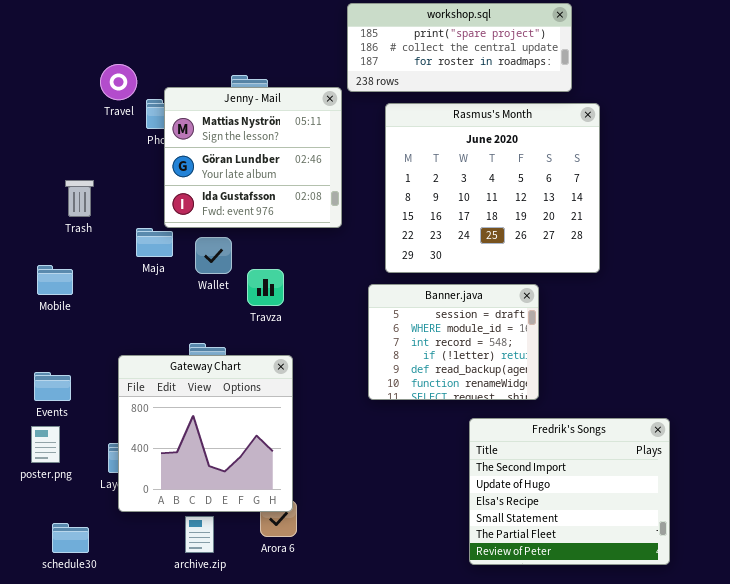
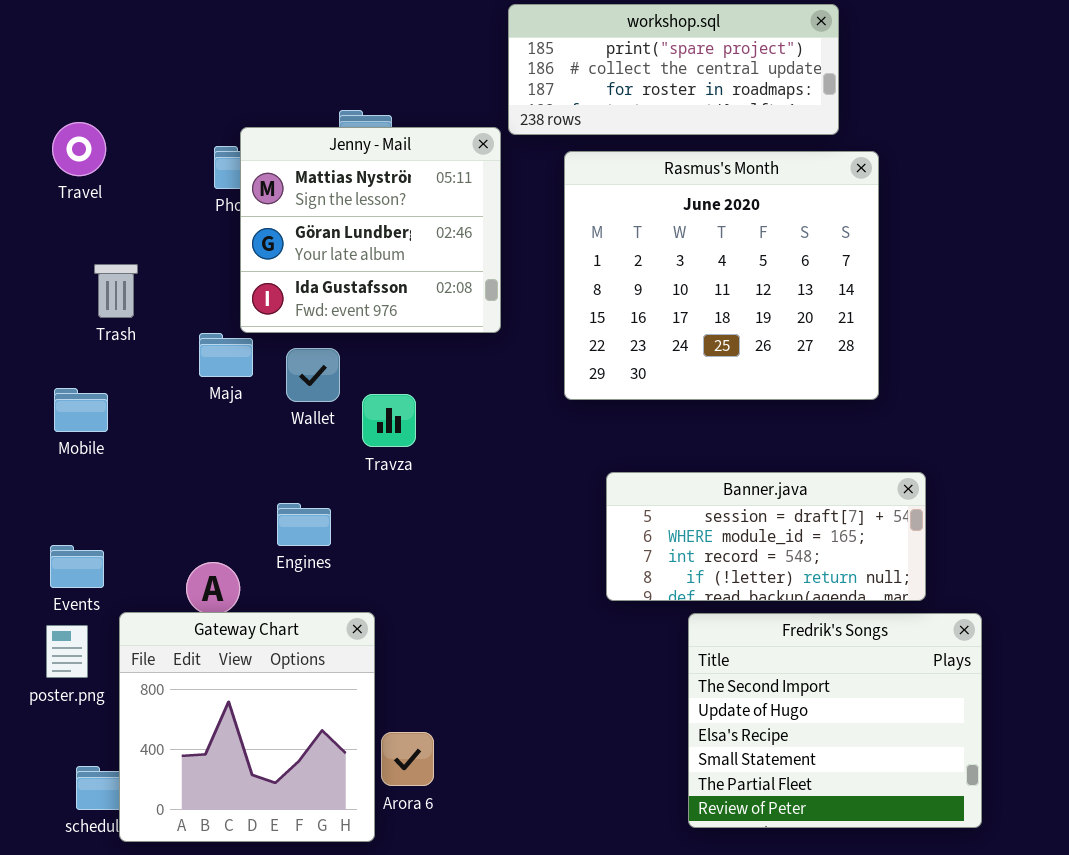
Travel: [100,64,137,100] -> [52,122,106,176], moved
Banner.java: [368,284,539,400] -> [606,472,926,601], moved, resized
Gateway Chart: [118,355,293,512] -> [119,612,375,842], moved

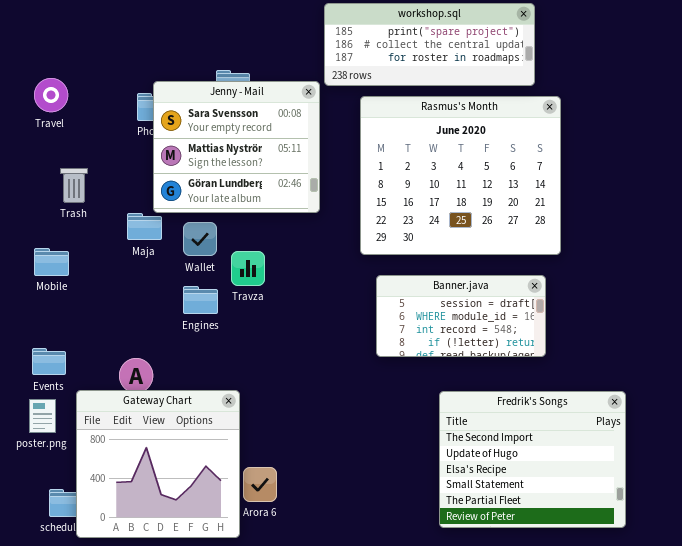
Jenny - Mail: [240,127,501,333] -> [153,81,320,213], scrolled up 1 row
Banner.java: [606,472,926,601] -> [376,275,546,357], moved, resized
Engines: [277,503,331,546] -> [183,286,218,314], moved

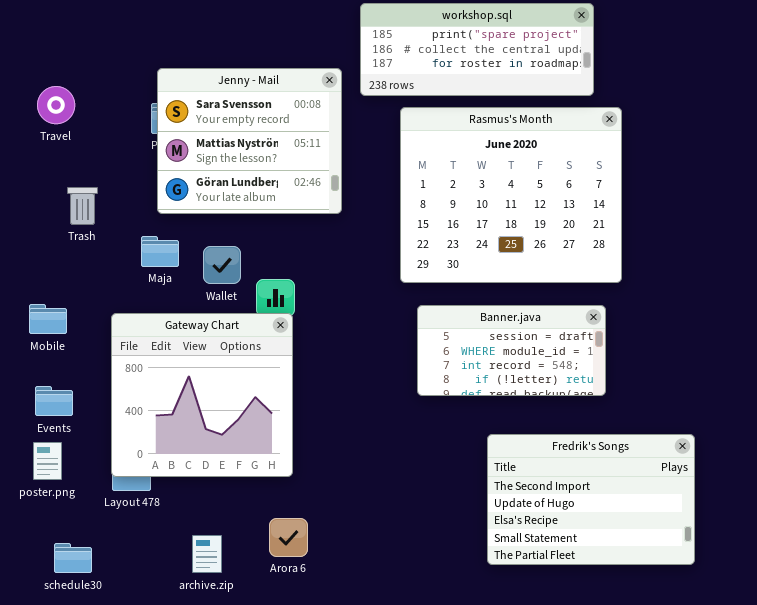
Jenny - Mail: [153,81,320,213] -> [157,68,342,214], moved
Mobile: [34,248,69,276] -> [29,304,67,334], moved
Gateway Chart: [76,390,240,538] -> [111,313,293,477], moved
Fredrik's Songs: [439,391,626,528] -> [487,434,695,565], resized

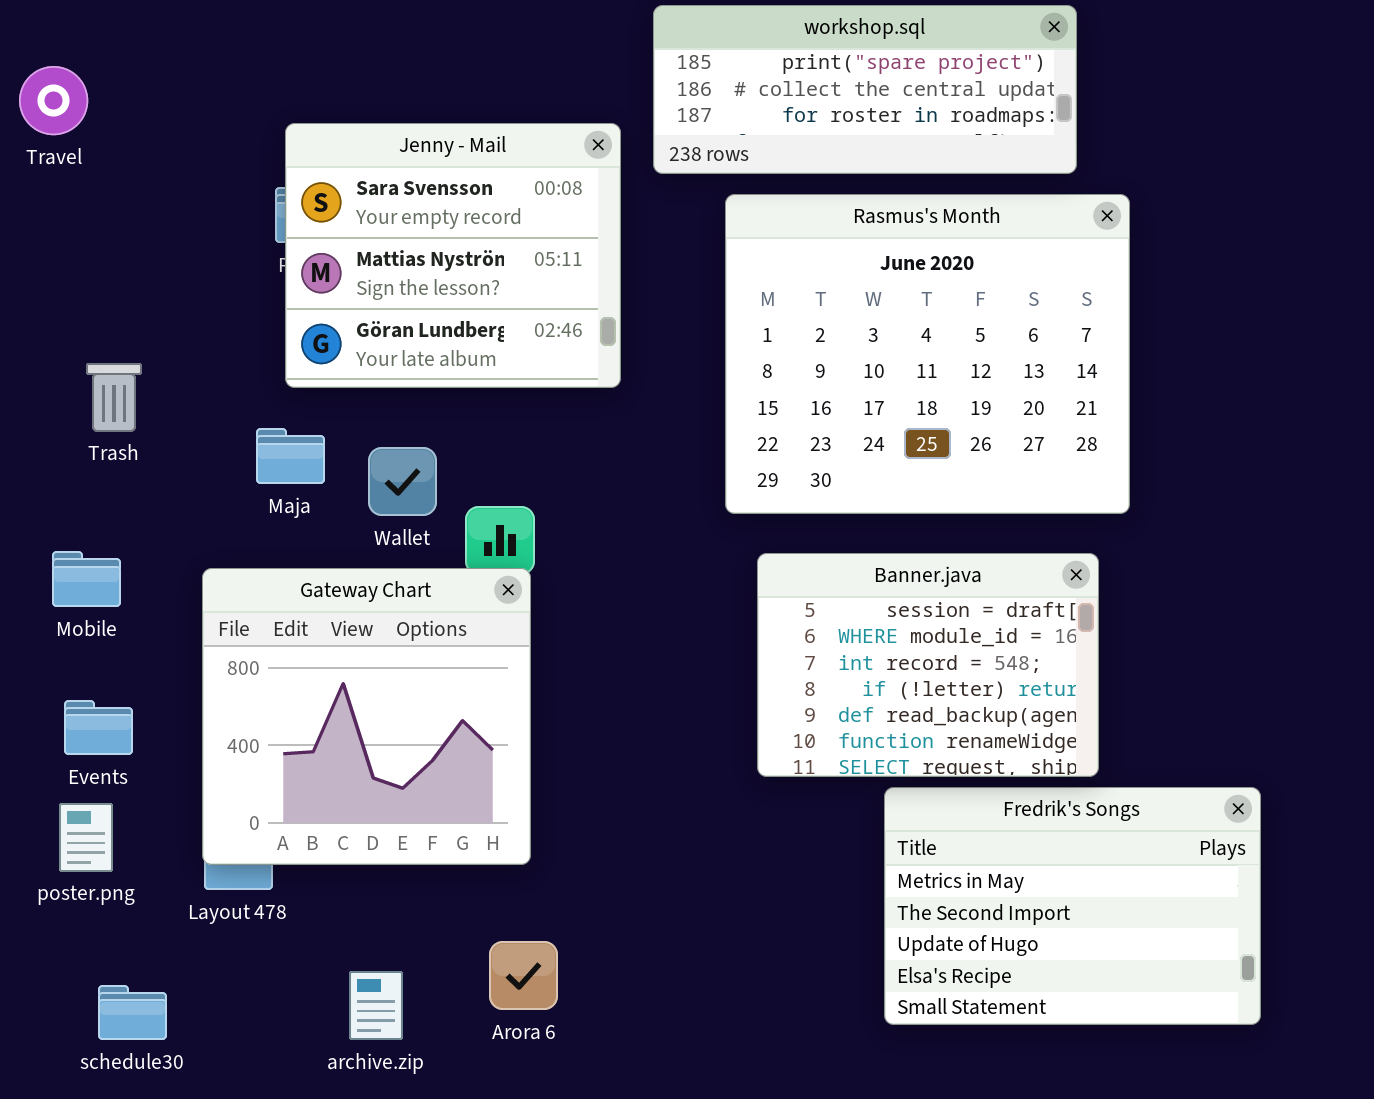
Travel: [37,86,75,124] -> [19,66,88,135], moved
Trash: [67,187,98,225] -> [86,363,142,432], moved
Banner.java: [417,305,606,396] -> [757,553,1099,777], resized
Fredrik's Songs: [487,434,695,565] -> [884,787,1261,1025], scrolled up 1 row

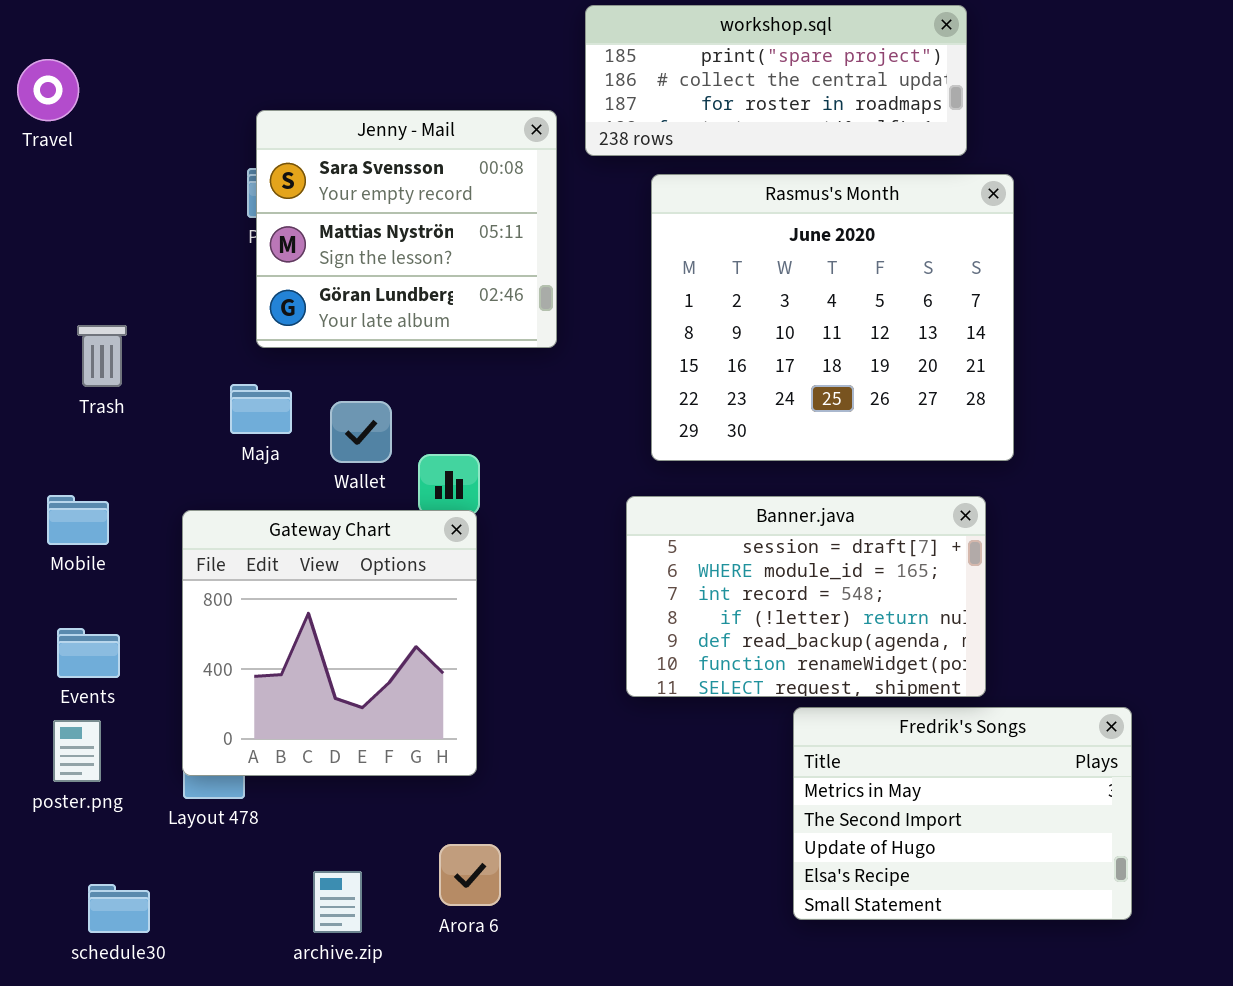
Banner.java: [757,553,1099,777] -> [626,496,986,697], resized

